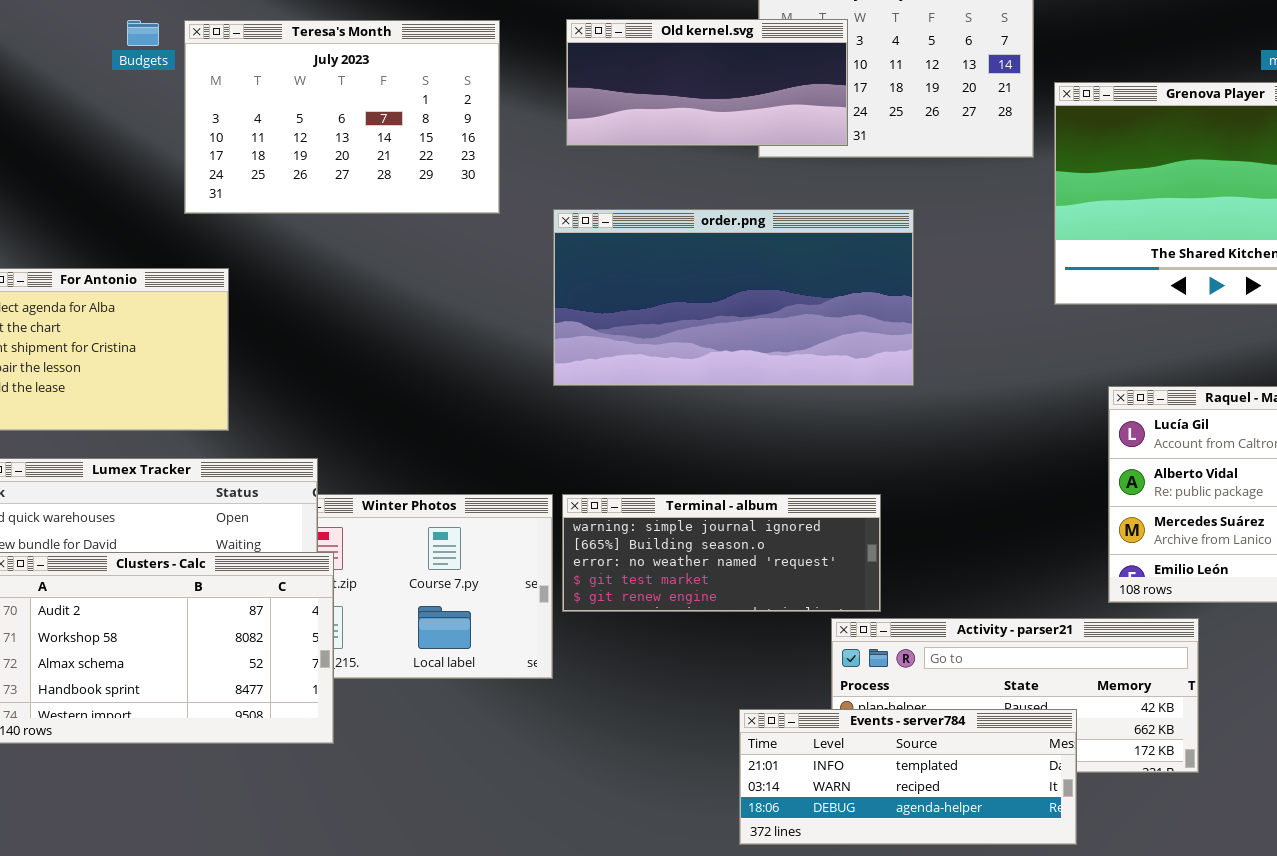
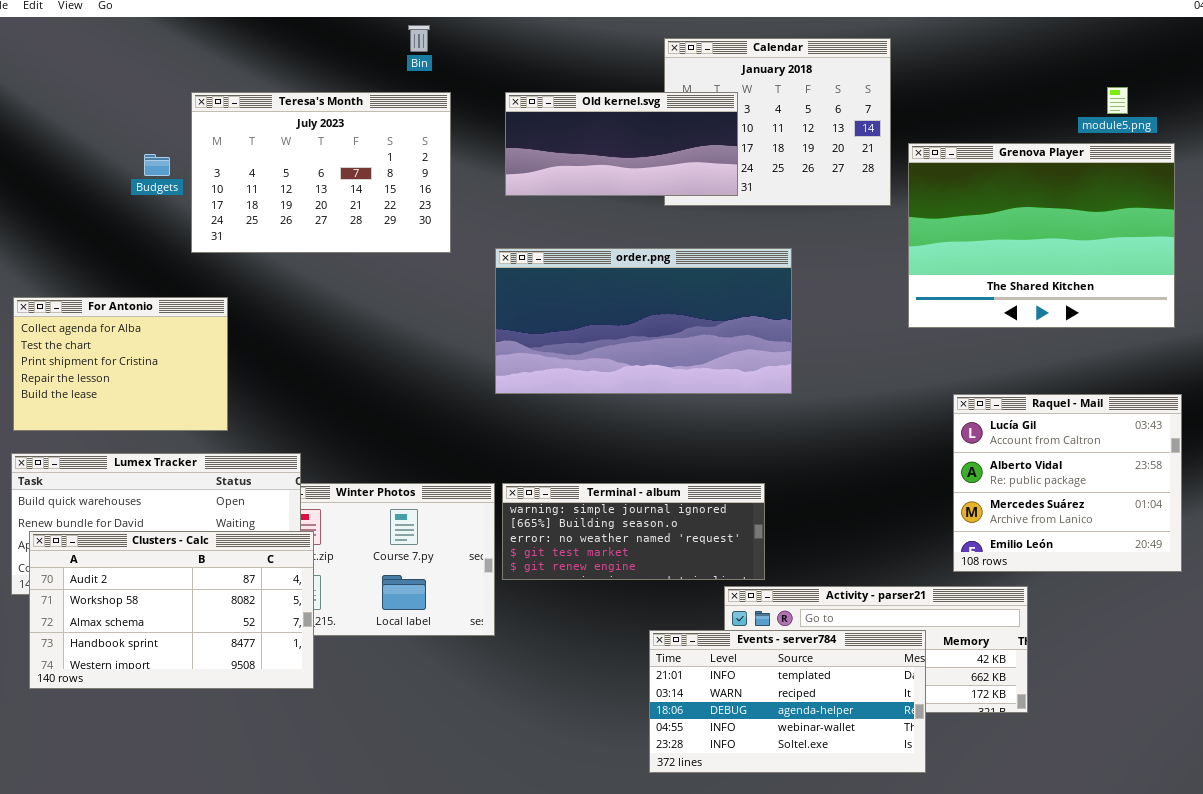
Budgets: [127,20,159,46] -> [144,154,170,176], moved
Events - server784: [739,709,1077,845] -> [649,630,926,773], resized

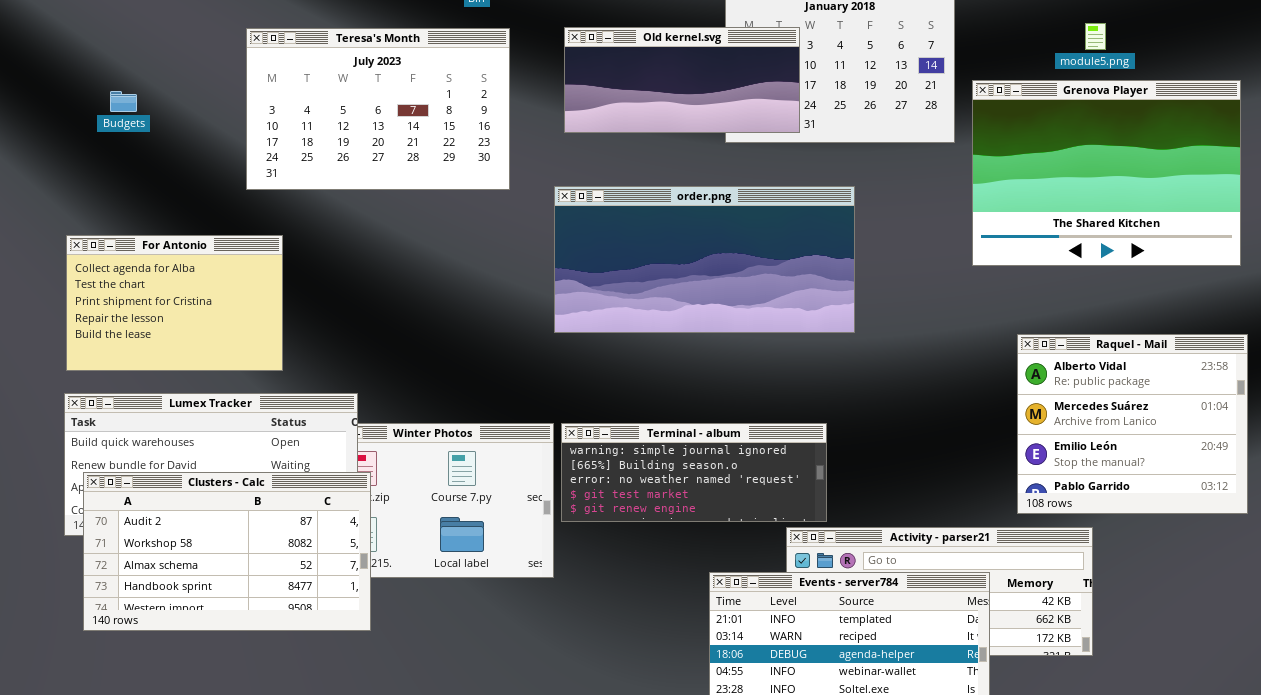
module5.png: [1107,87,1128,114] -> [1085,23,1106,50], moved
Budgets: [144,154,170,176] -> [110,91,137,112], moved
Raquel - Mail: [953,394,1182,572] -> [1017,334,1248,514], scrolled down 1 row

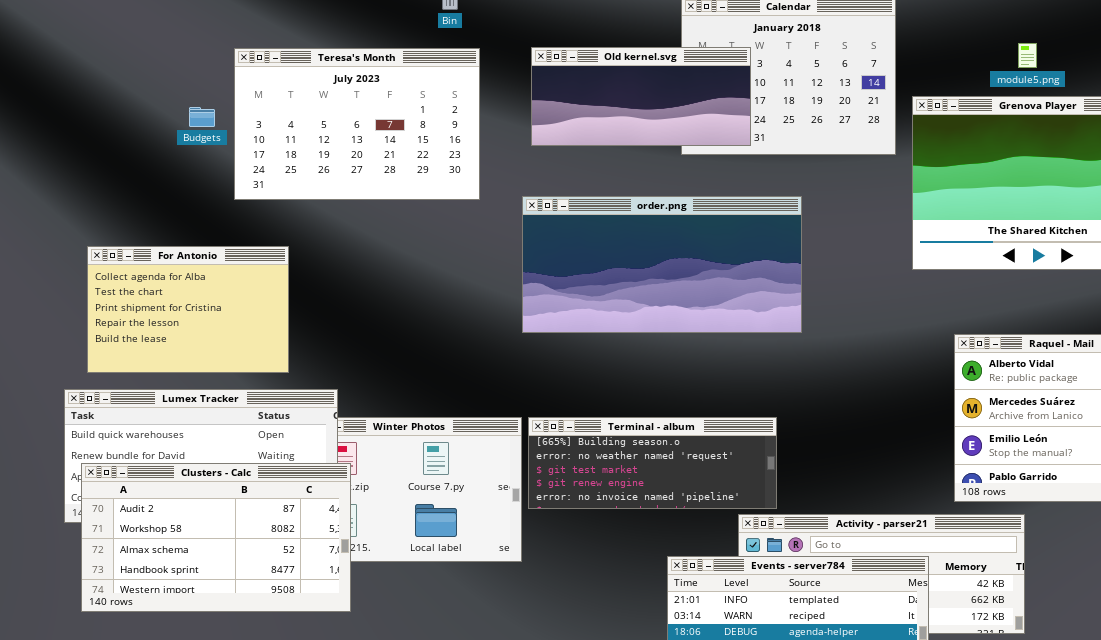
Budgets: [110,91,137,112] -> [189,107,215,127], moved
For Antonio: [66,235,283,371] -> [87,246,289,373], moved
Terminal - album: [561,423,827,522] -> [528,417,777,509], scrolled down 1 row

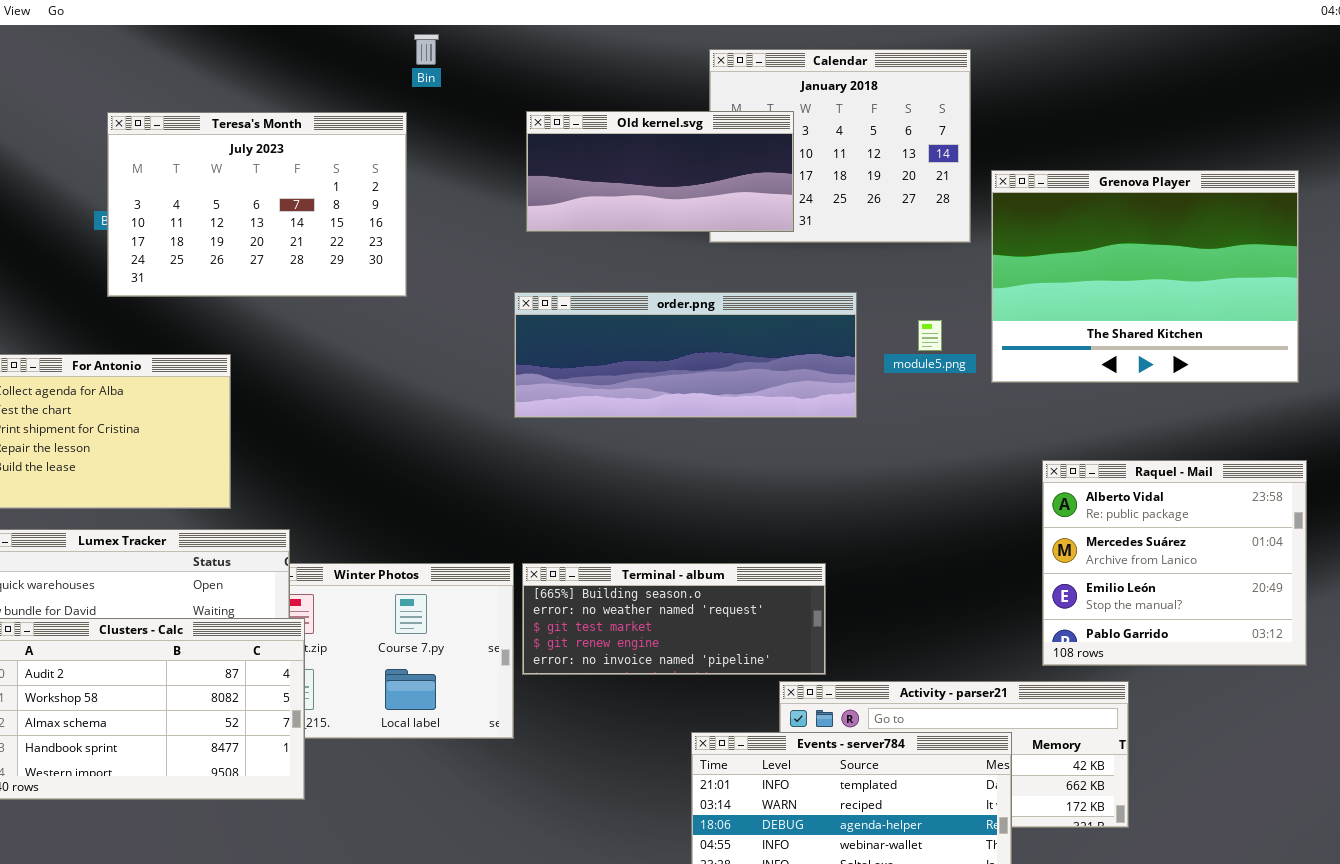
module5.png: [1018,43,1037,68] -> [918,320,942,351], moved
Teresa's Month: [234,48,480,200] -> [107,112,407,297], moved
order.png: [522,196,802,333] -> [514,292,857,418], resized

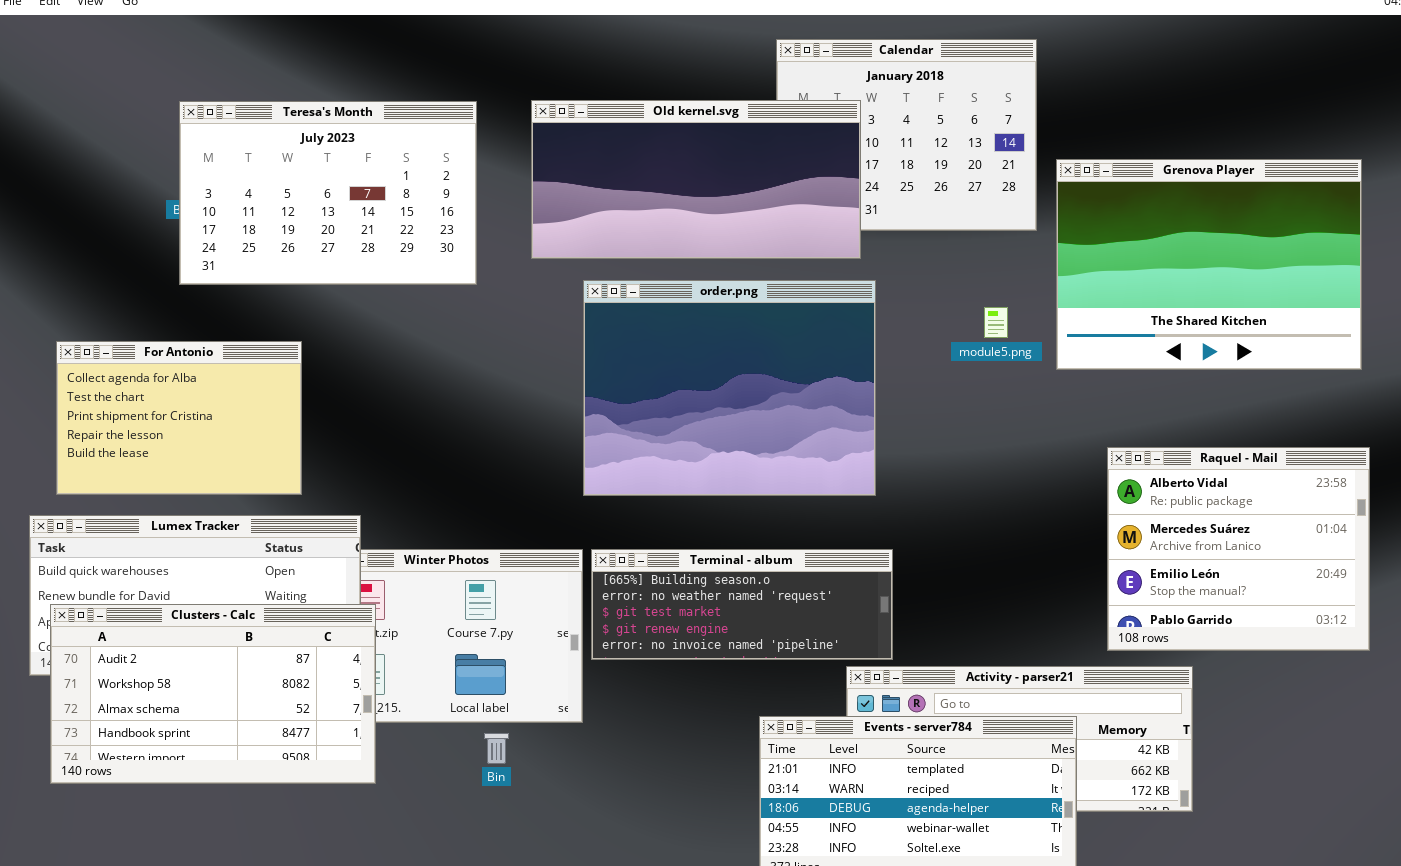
Bin: [414,34,439,65] -> [484,733,509,764], moved
Old kernel.svg: [526,111,794,232] -> [531,100,861,259], resized
order.png: [514,292,857,418] -> [583,280,876,496], resized

